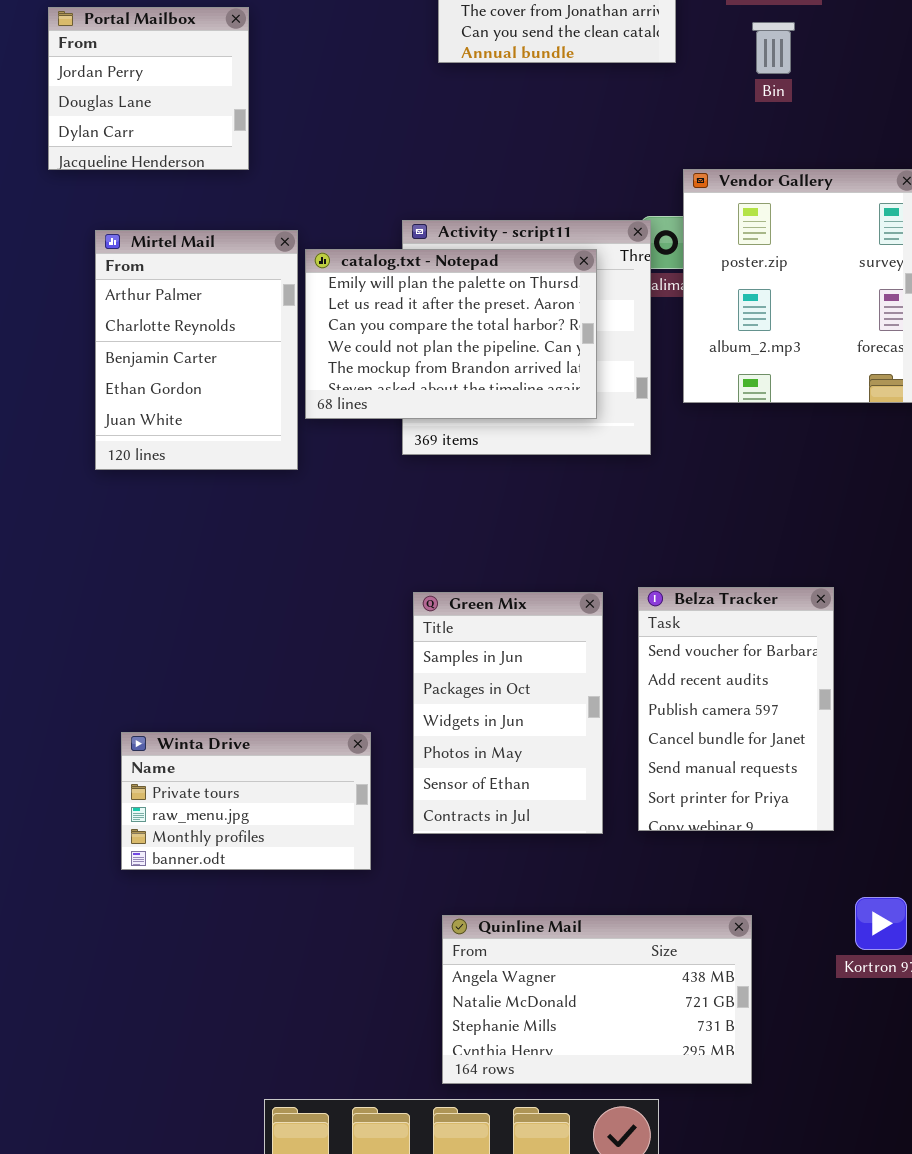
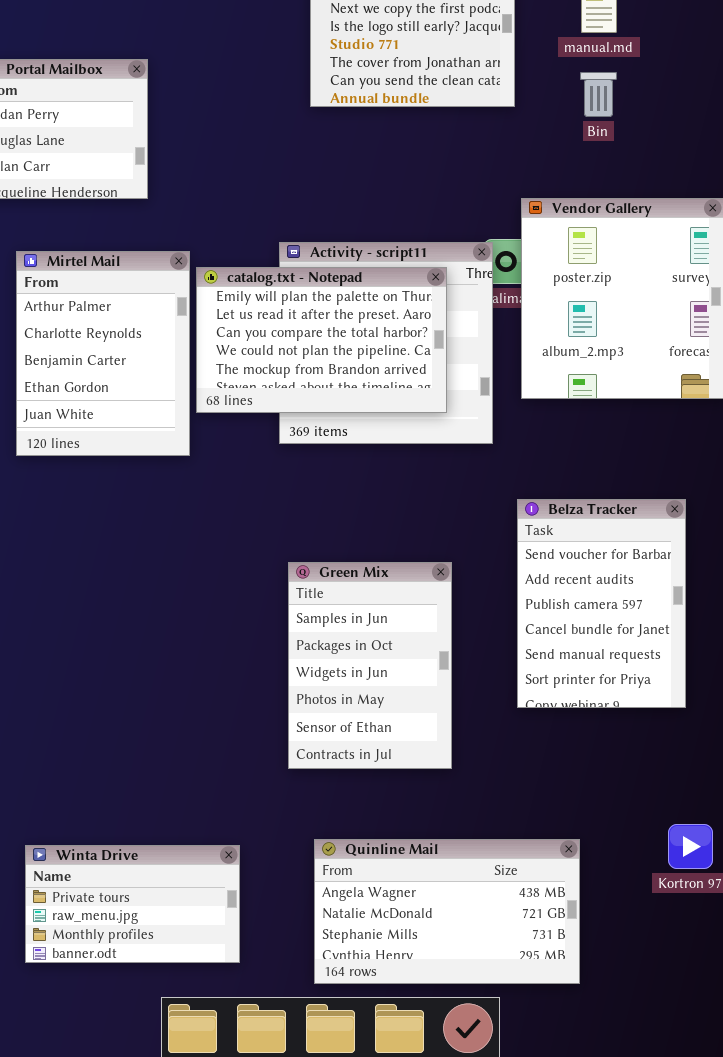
Belza Tracker: [638,587,834,831] -> [517,499,686,708], moved
Winta Drive: [121,732,371,870] -> [25,845,240,963], moved

